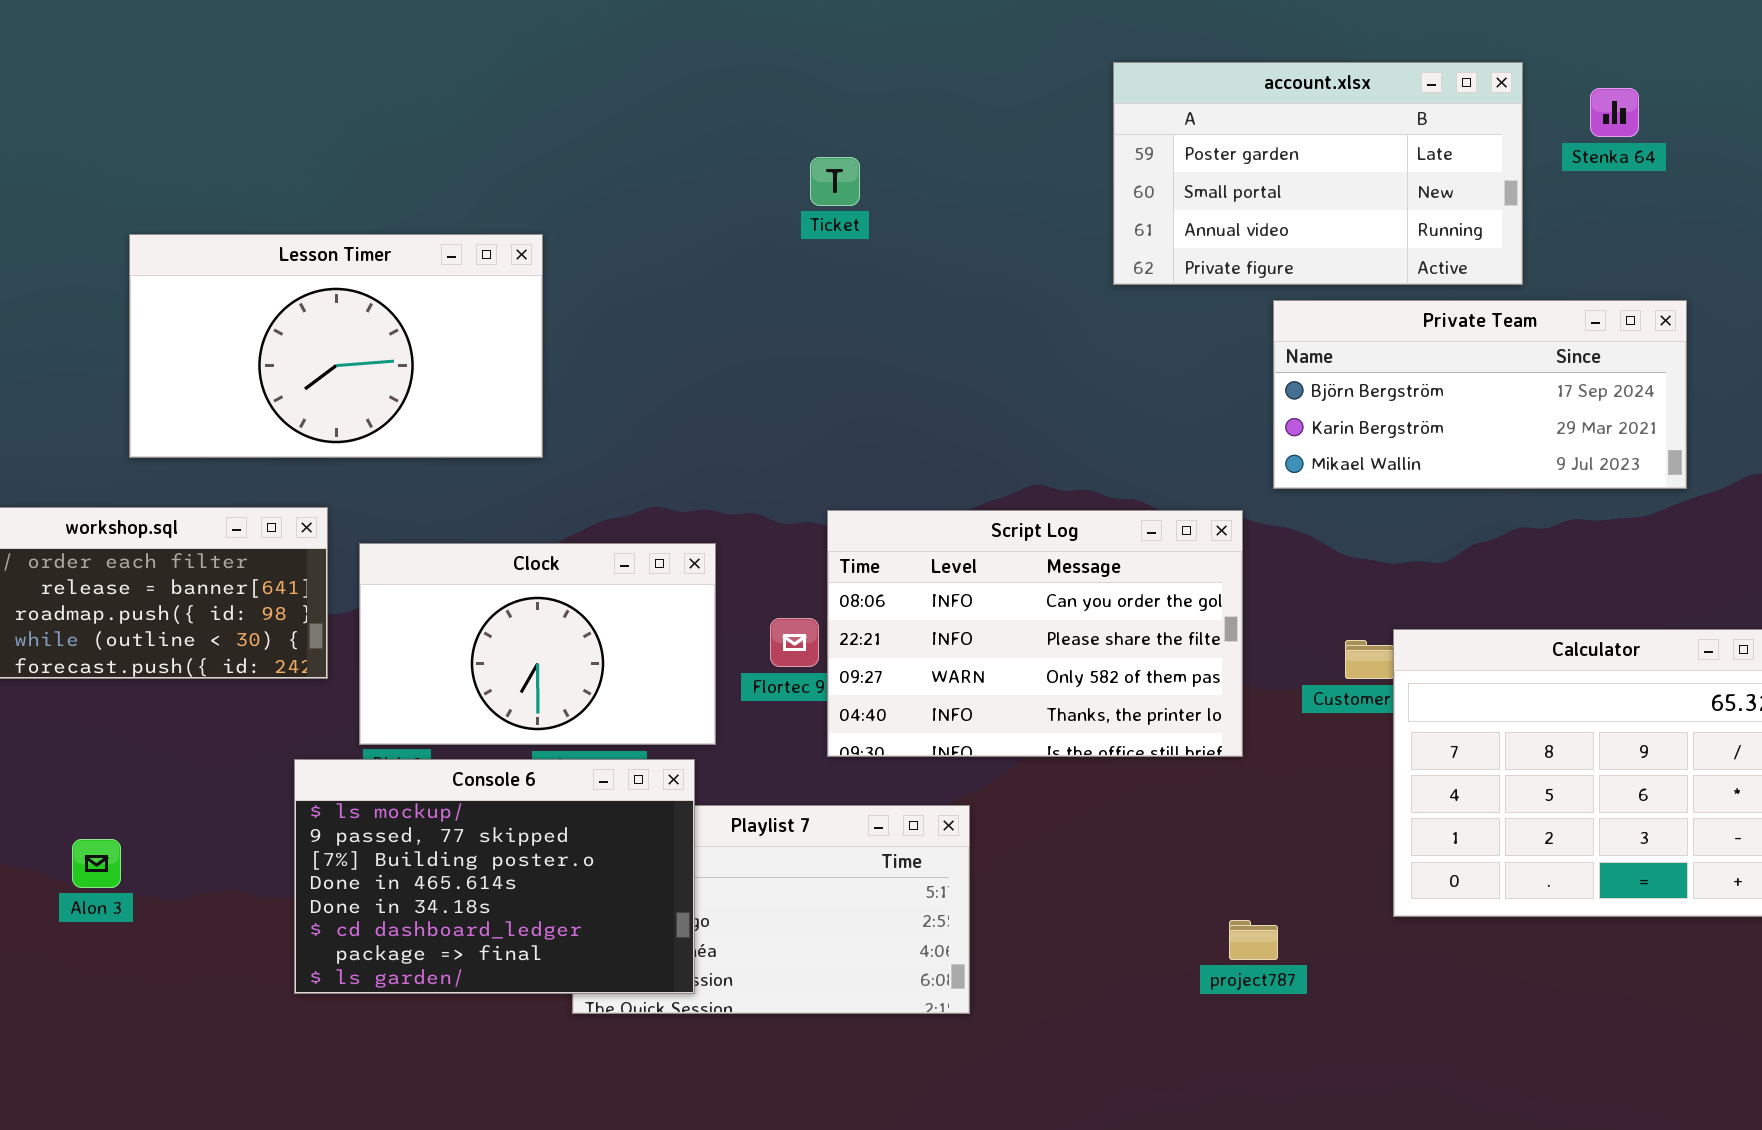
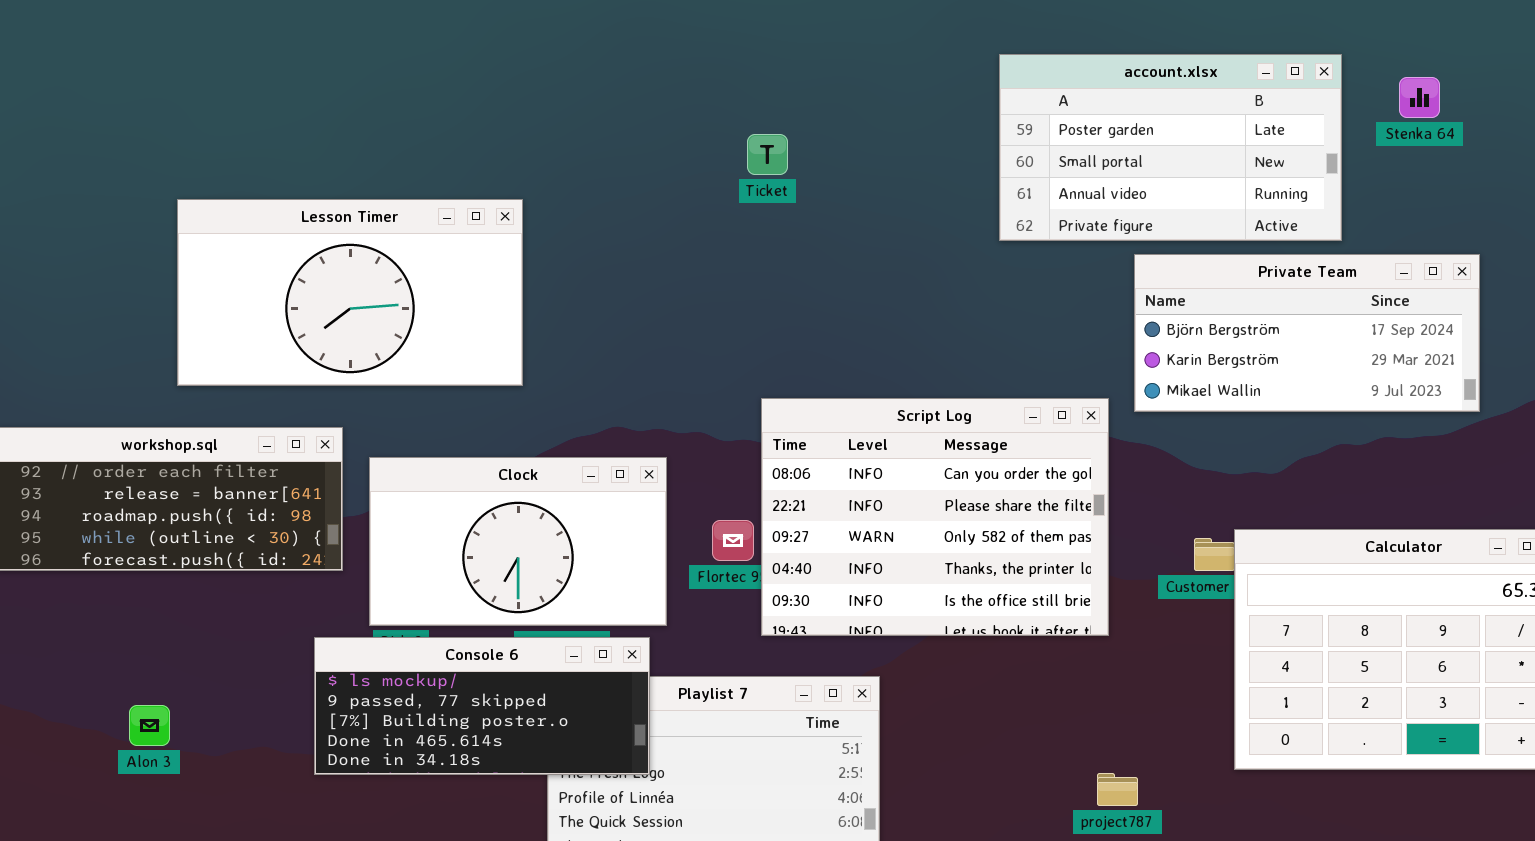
Script Log: [827,510,1243,757] -> [761,398,1109,636], resized
Console 6: [294,759,695,994] -> [314,637,650,775], resized

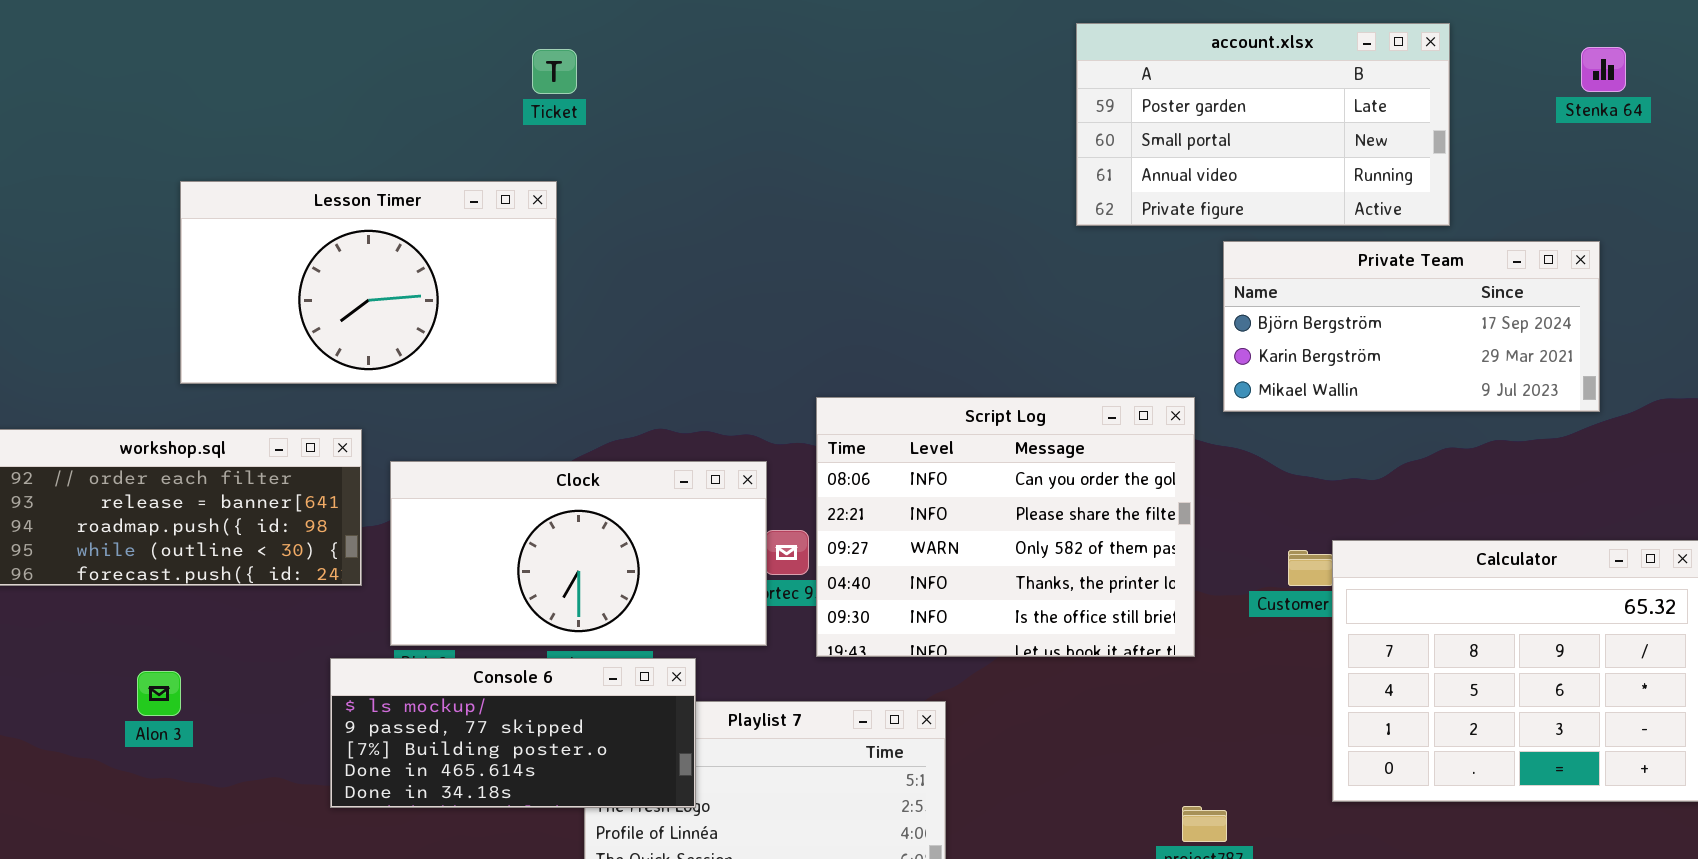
Stenka 64: [1399,77,1440,118] -> [1581,47,1626,92], moved
Ticket: [747,134,788,175] -> [532,49,577,94], moved
Clock: [369,457,667,626] -> [390,461,767,646], resized
Alon 3: [129,705,170,746] -> [137,671,181,716], moved

